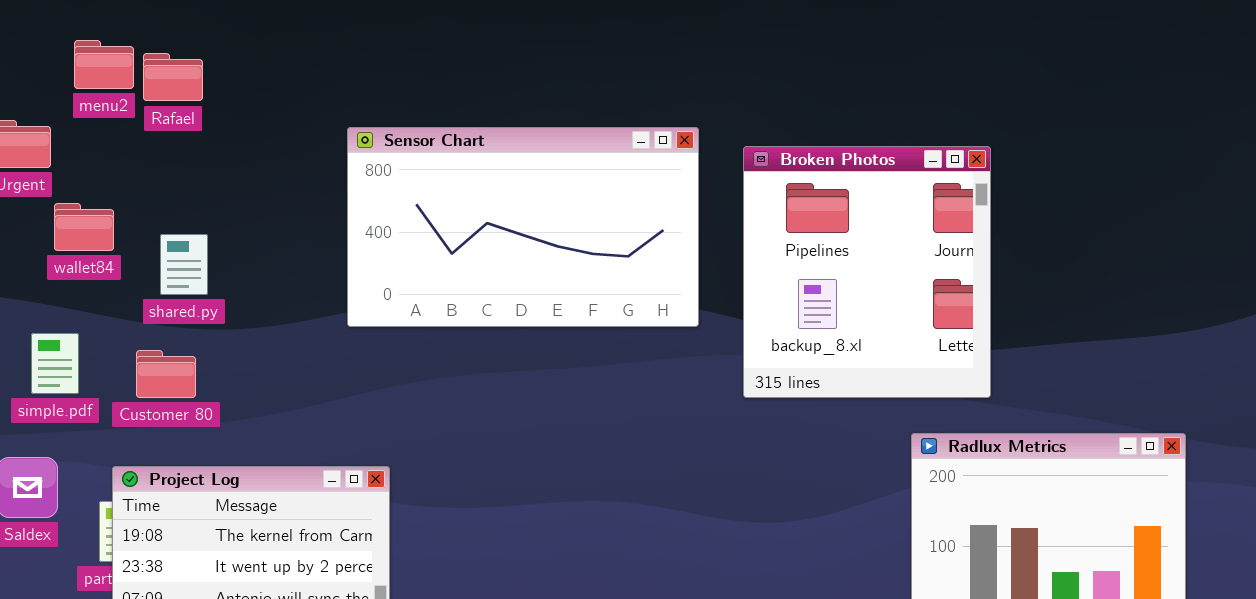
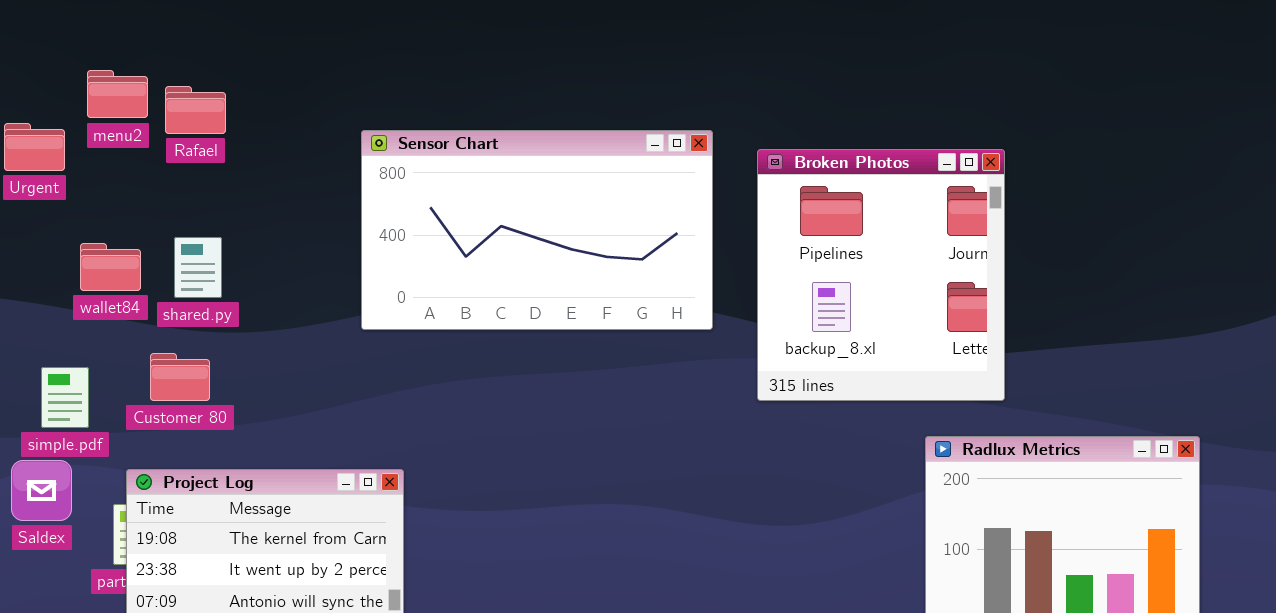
menu2: [74,40,134,89] -> [87,70,148,118], moved
Rafael: [143,53,203,101] -> [165,86,226,134], moved
wallet84: [54,203,114,251] -> [80,243,141,291], moved
simple.pdf: [31,333,79,394] -> [41,367,89,428], moved

